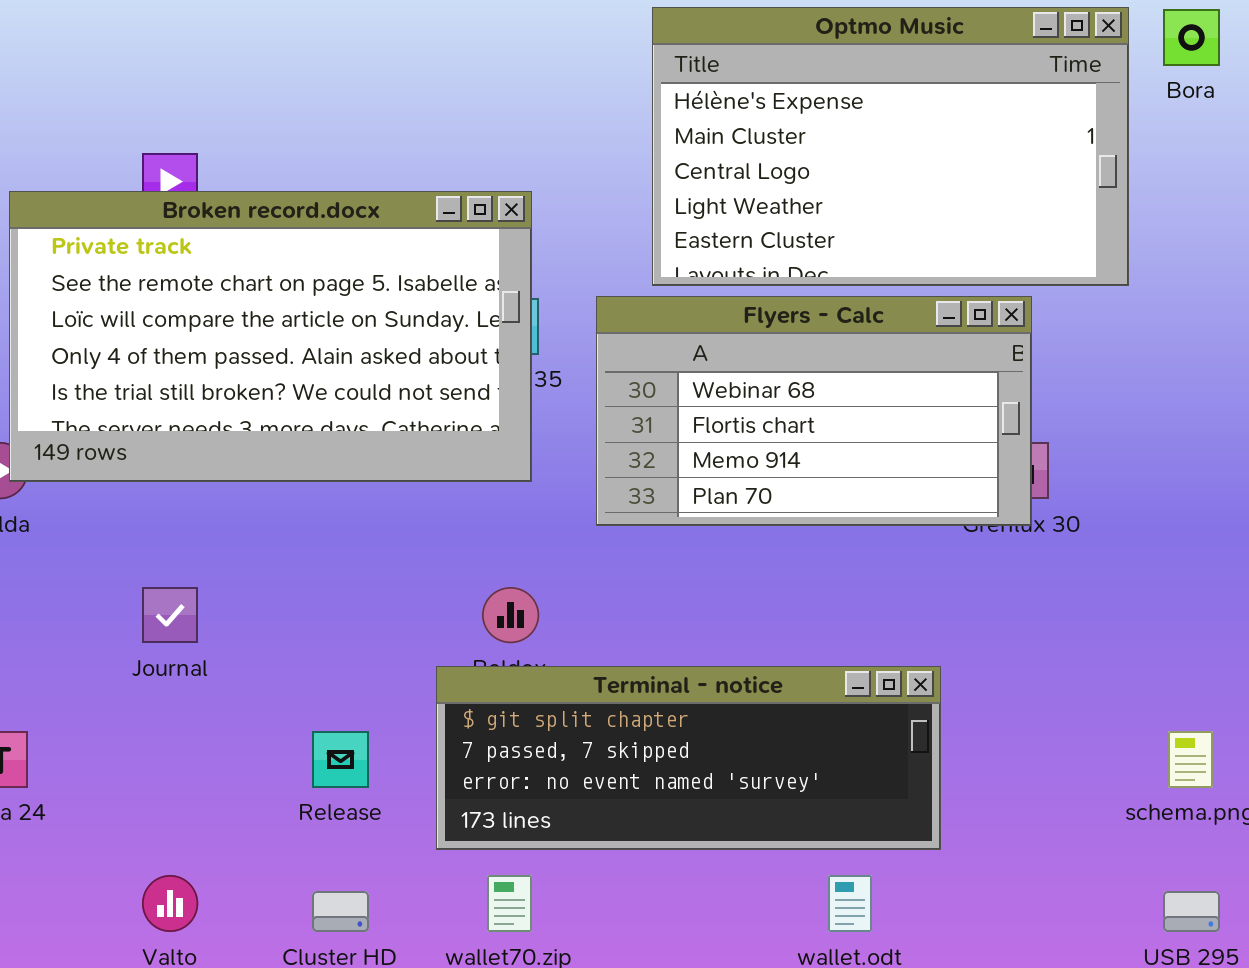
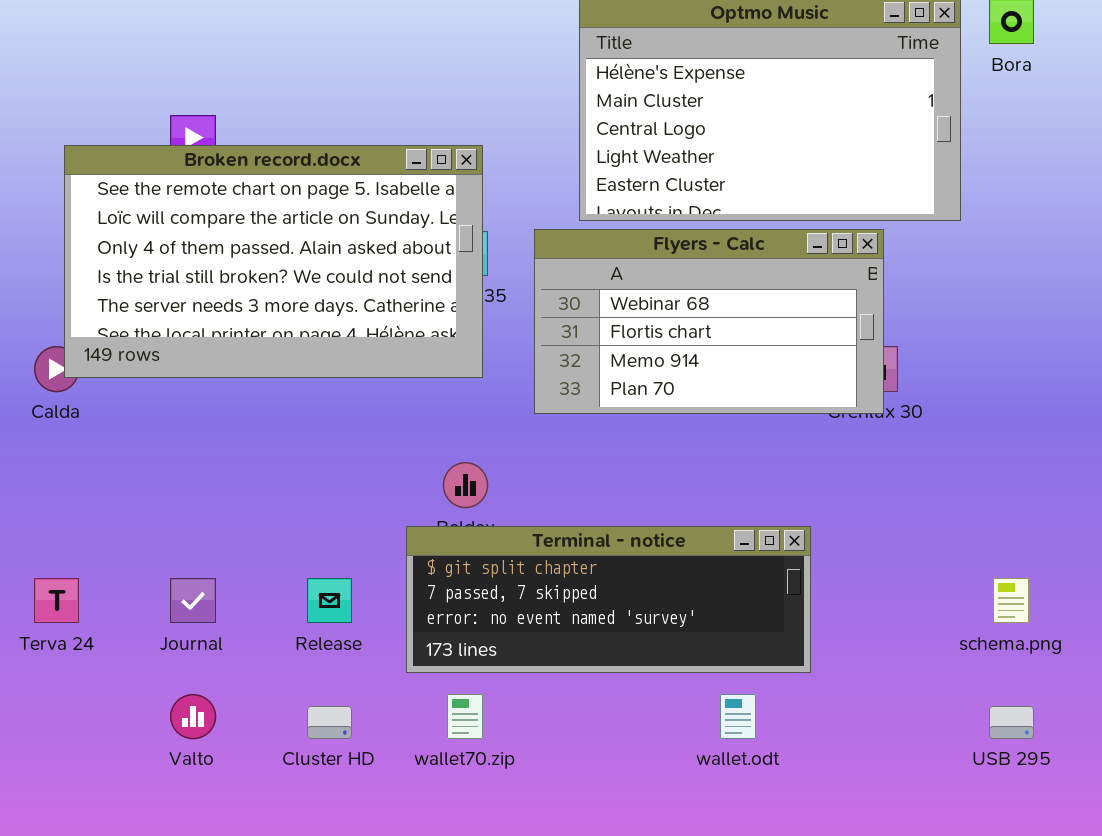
Broken record.docx: [9,191,532,482] -> [64,145,483,378], scrolled down 1 row
Journal: [142,587,198,643] -> [170,578,216,623], moved

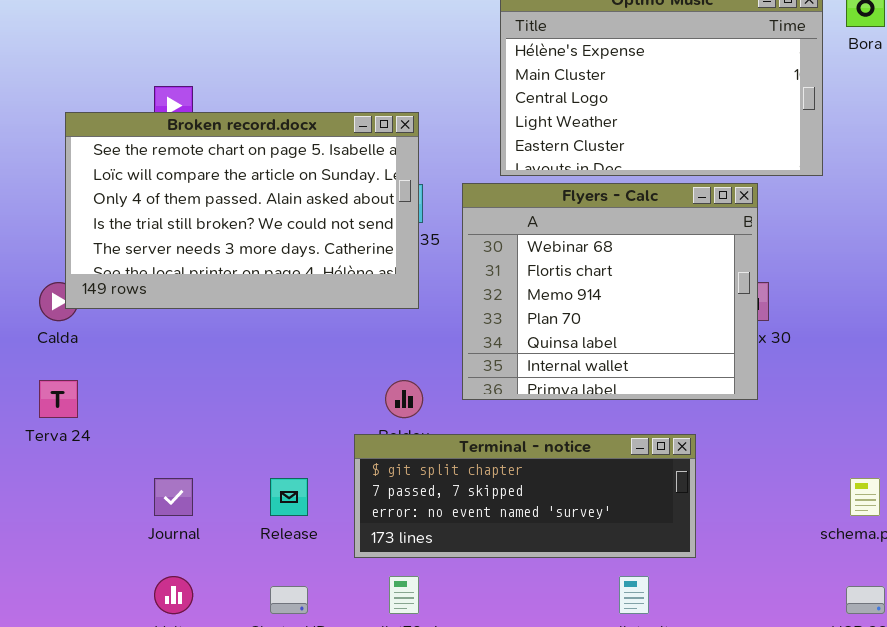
Flyers - Calc: [534,229,884,414] -> [462,183,758,400], resized
Terva 24: [34,578,79,623] -> [39,380,78,418], moved

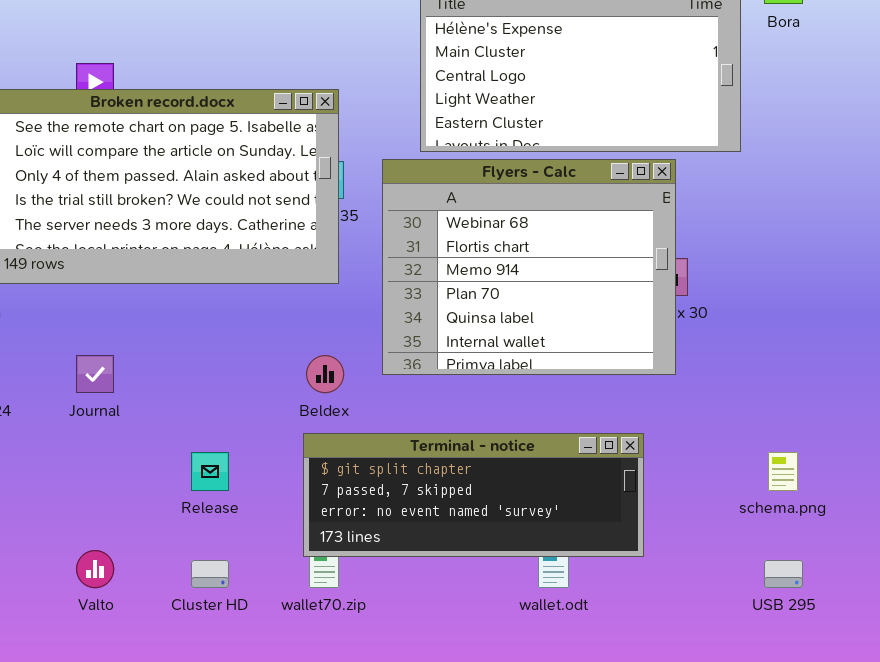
Terminal - notice: [354,434,696,558] -> [303,433,644,557], moved
Journal: [154,478,193,516] -> [76,355,114,393], moved

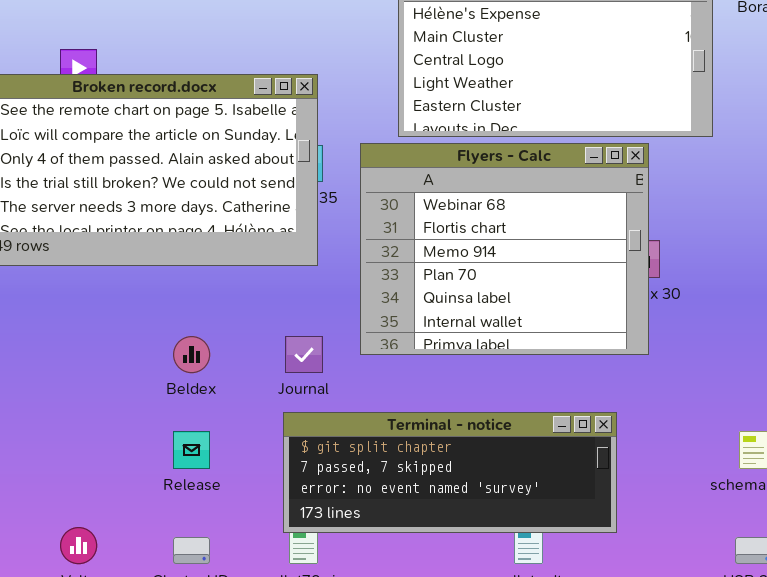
Journal: [76,355,114,393] -> [285,336,323,373], moved
Beldex: [306,355,344,393] -> [173,336,210,373], moved

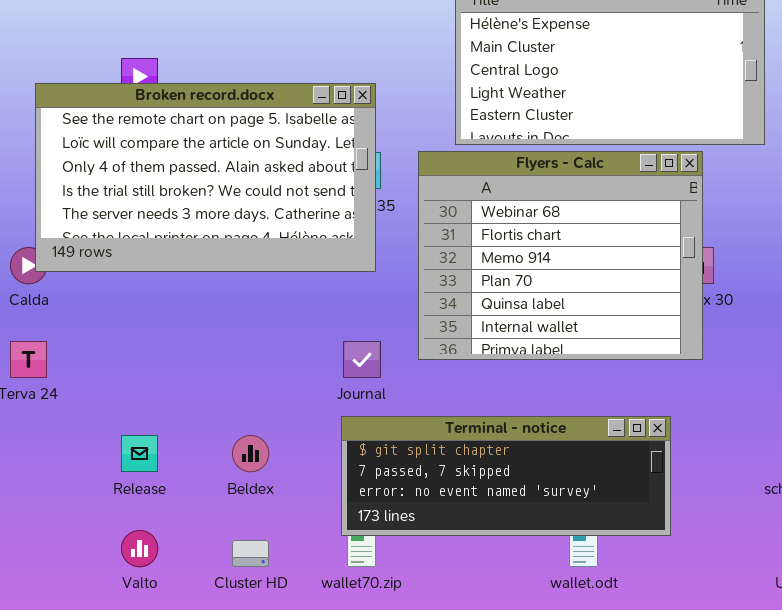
Beldex: [173,336,210,373] -> [232,435,269,472], moved
Release: [173,431,210,469] -> [121,435,158,472], moved

